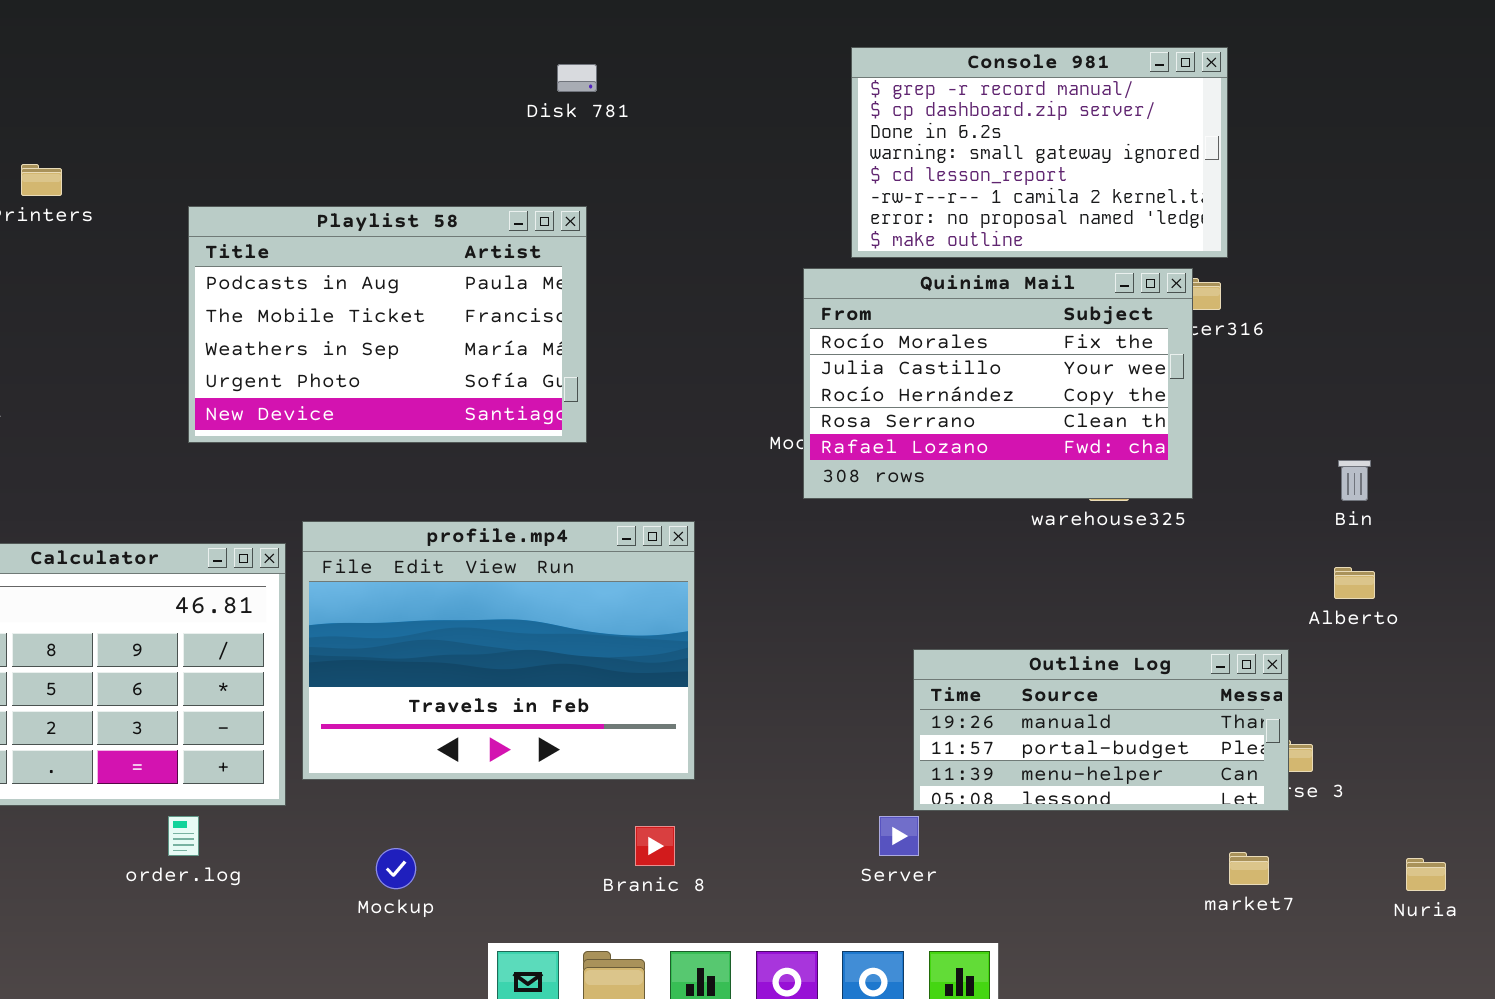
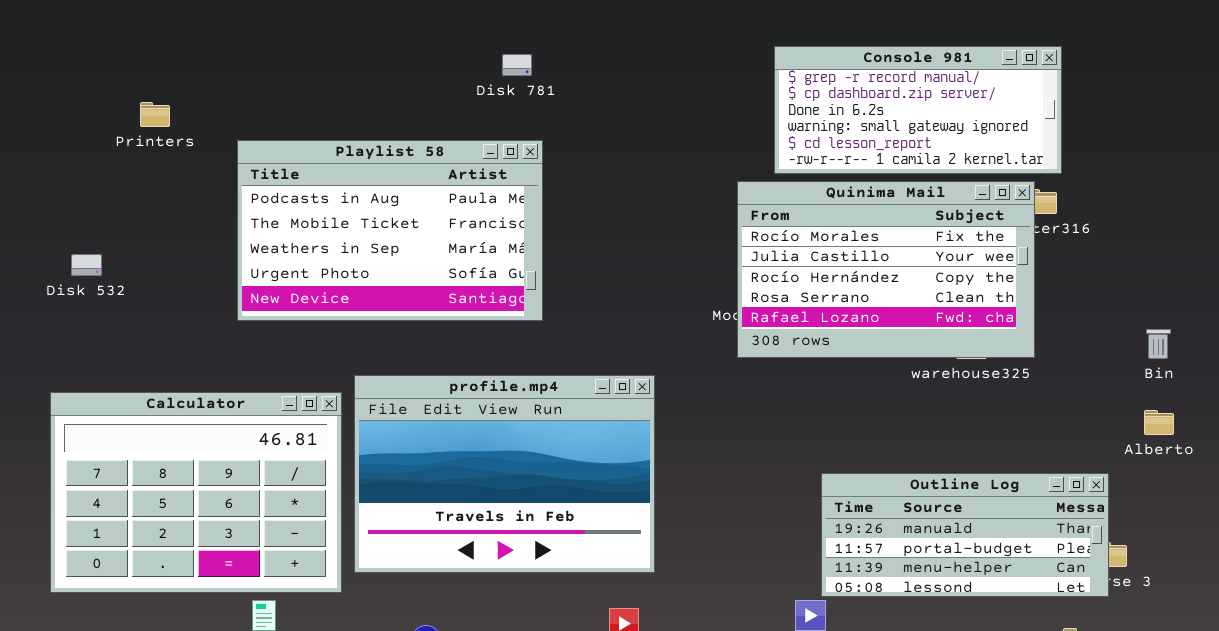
Console 981: [851,47,1228,258] -> [774,46,1062,174], resized
Disk 781: [557,64,597,92] -> [502,54,532,76], moved
Playlist 58: [188,206,587,443] -> [237,140,543,321], moved

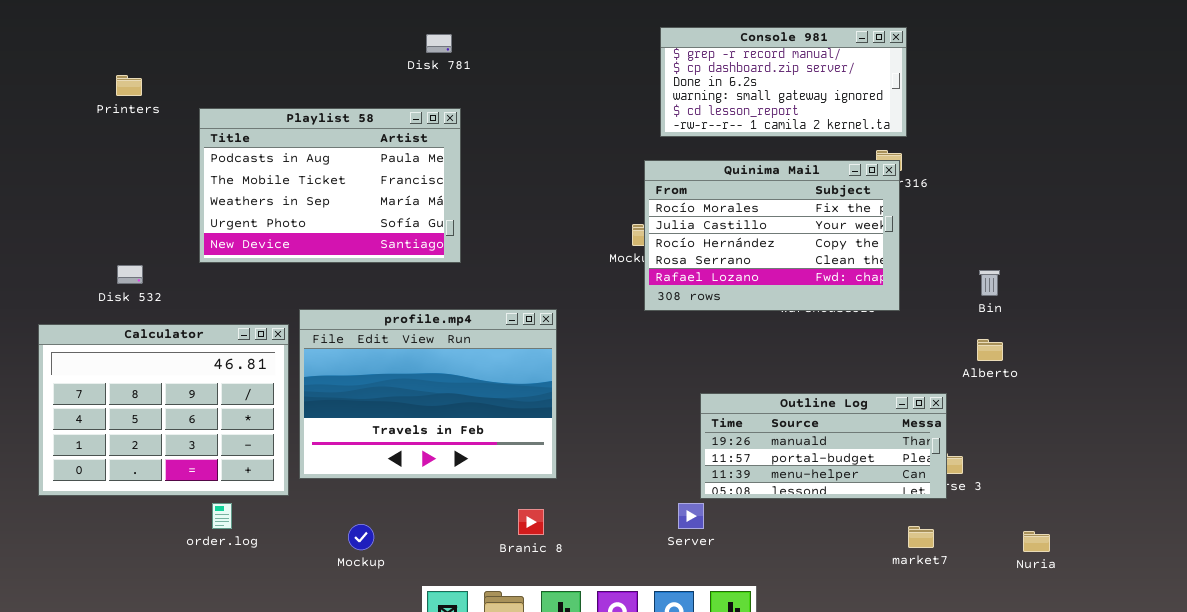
Quinima Mail: [737,181,1035,358] -> [644,160,900,311], moved
Disk 532: [71,254,102,276] -> [117,265,143,284], moved

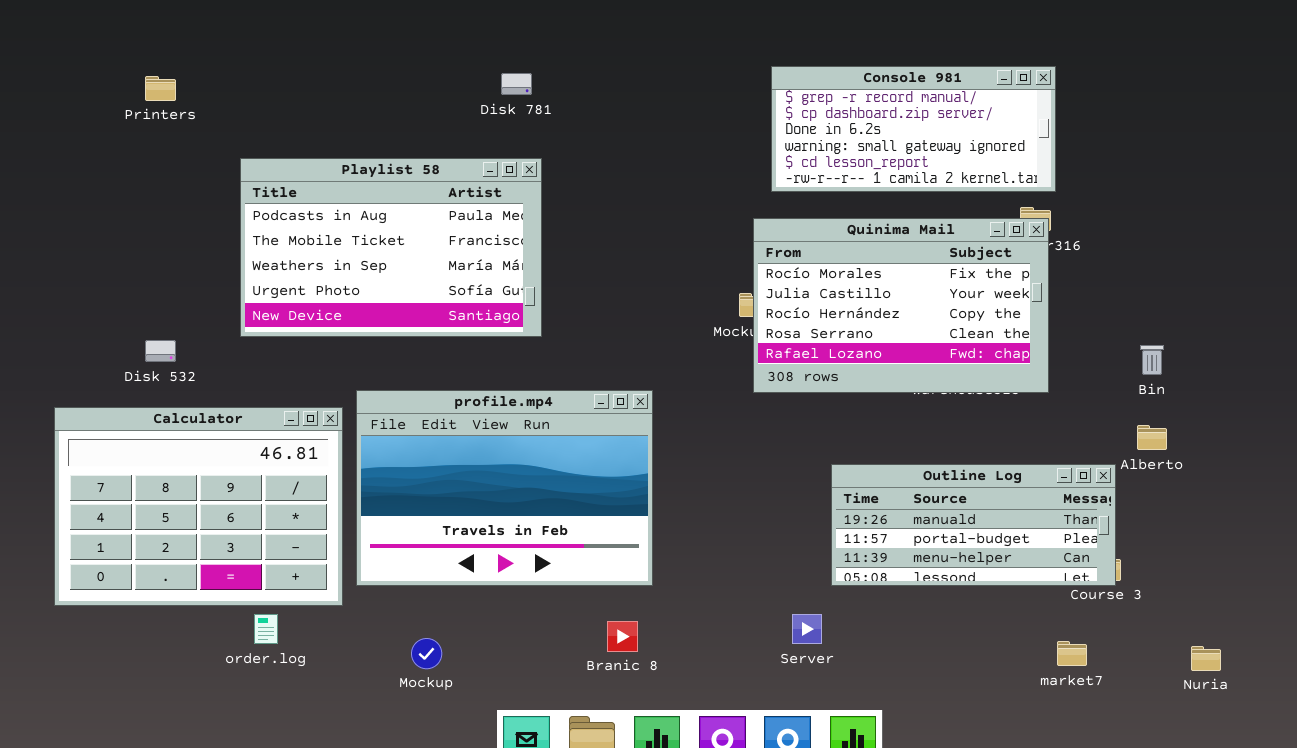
Printers: [116,75,142,96] -> [145,76,176,101], moved
Outline Log: [700,393,947,499] -> [831,464,1116,586], moved

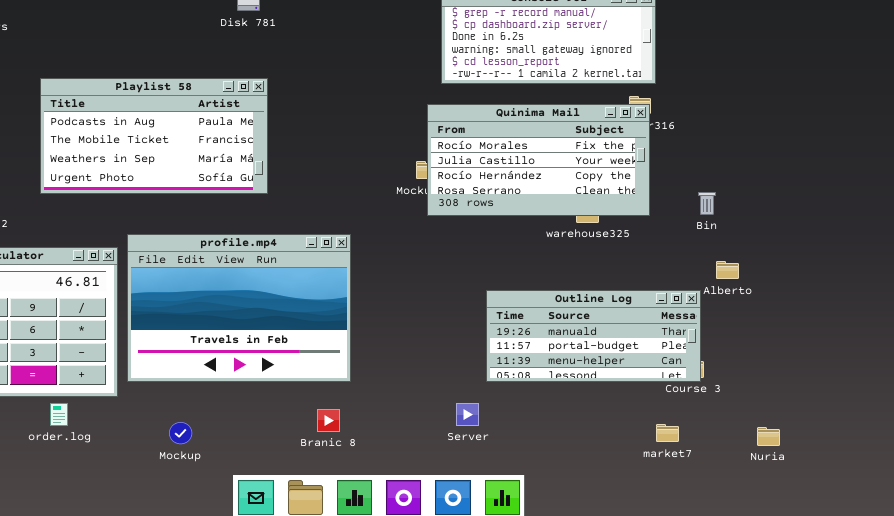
Playlist 58: [240,158,542,337] -> [40,78,268,194], resized
Quinima Mail: [753,218,1049,393] -> [427,104,650,216], resized
Bin: [1140,345,1164,375] -> [698,192,716,215], moved

